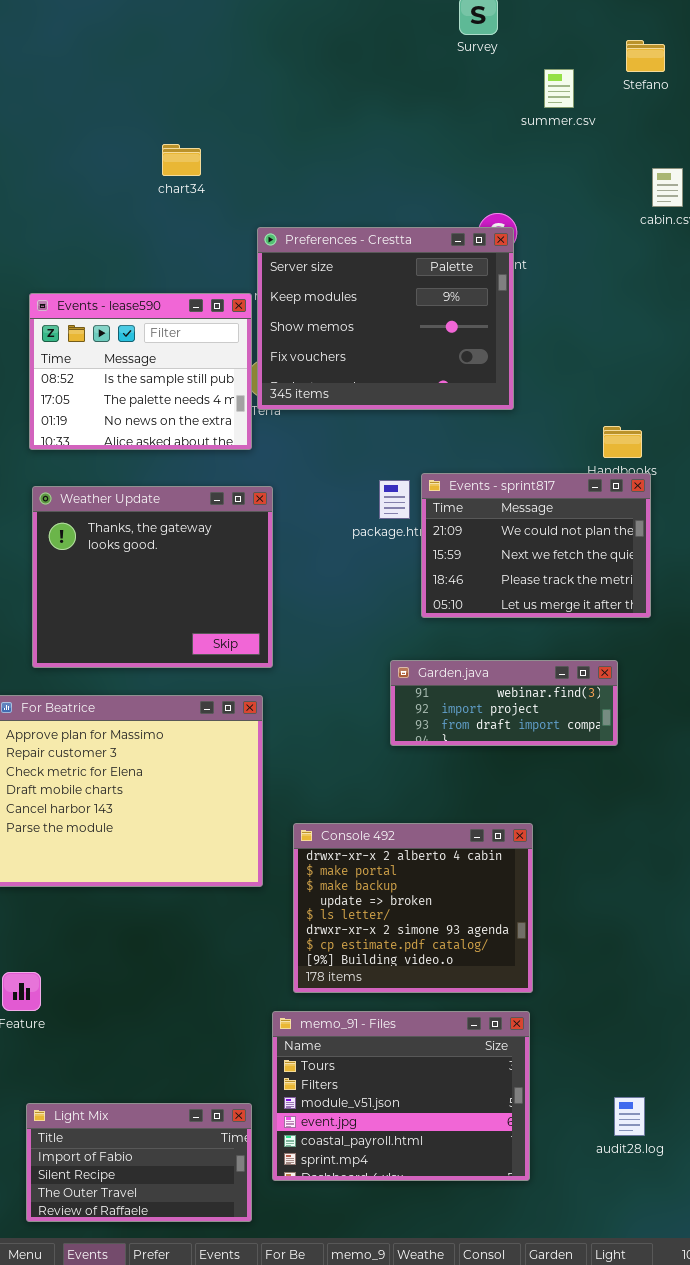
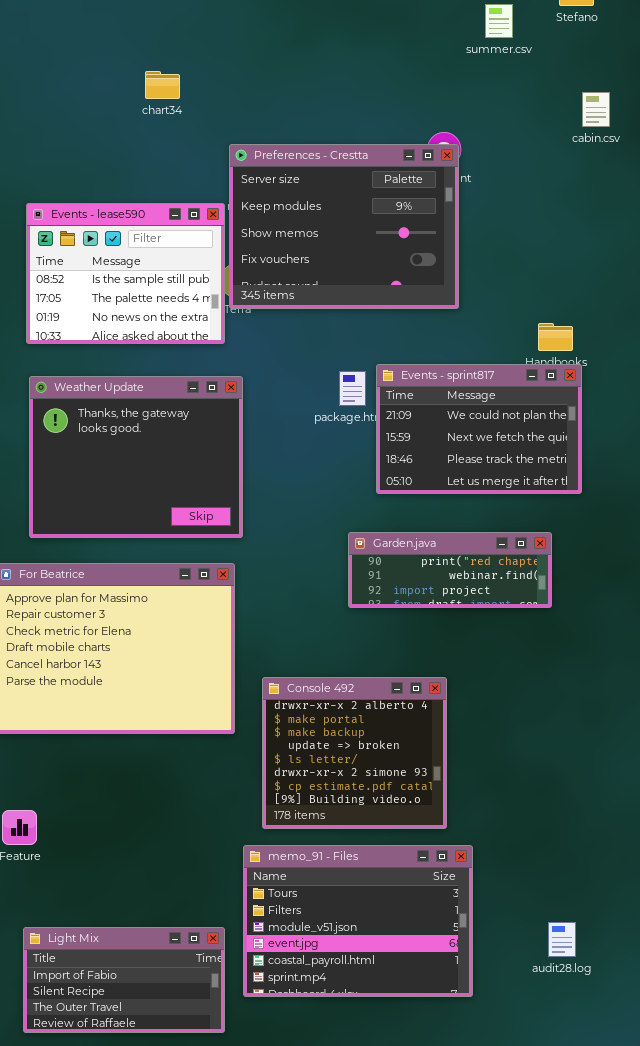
Garden.java: [390,660,618,746] -> [348,532,552,608], scrolled up 1 row
Console 492: [293,823,533,993] -> [262,677,447,829], resized

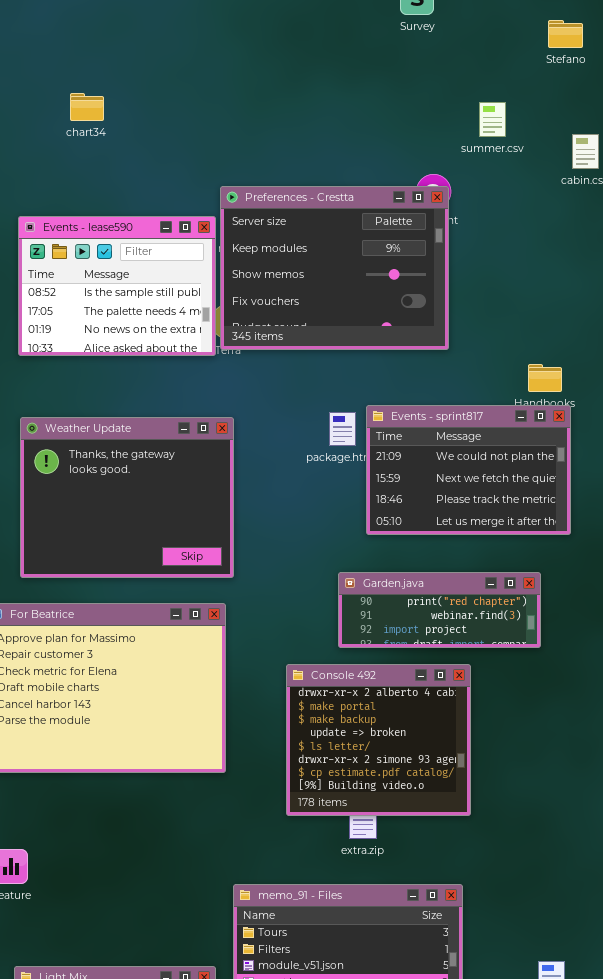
summer.csv: [485,4,513,38] -> [479,102,506,137], moved
chart34: [145,71,180,99] -> [70,93,104,121], moved
Events - lease590: [26,203,225,344] -> [18,216,216,356], moved
Console 492: [262,677,447,829] -> [286,664,471,816], moved

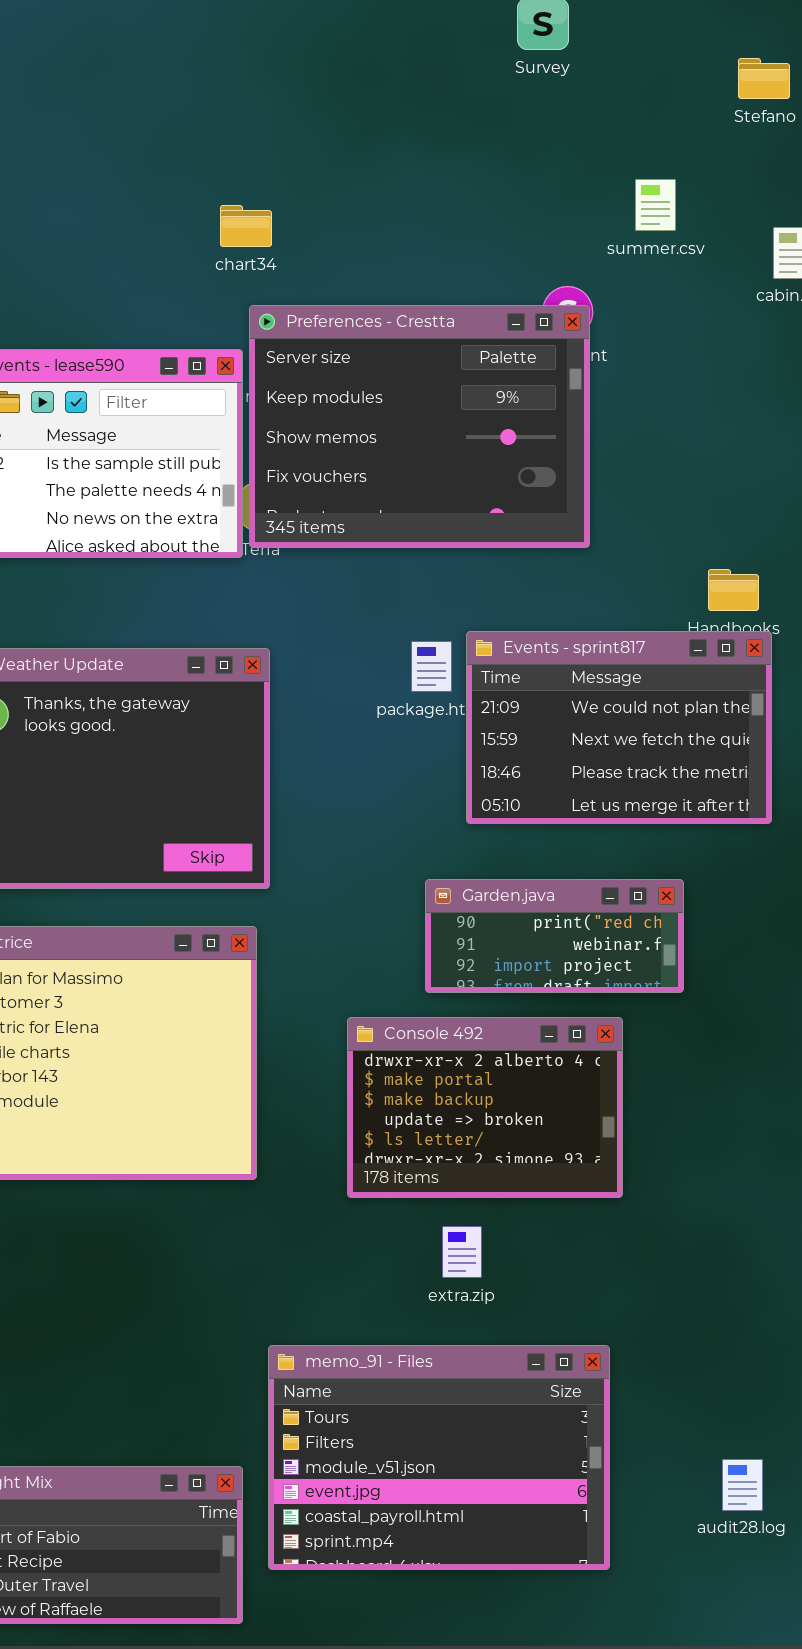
chart34: [70,93,104,121] -> [220,205,272,247], moved
Garden.java: [338,572,541,648] -> [425,879,684,993], resized
Console 492: [286,664,471,816] -> [347,1017,623,1198], resized

